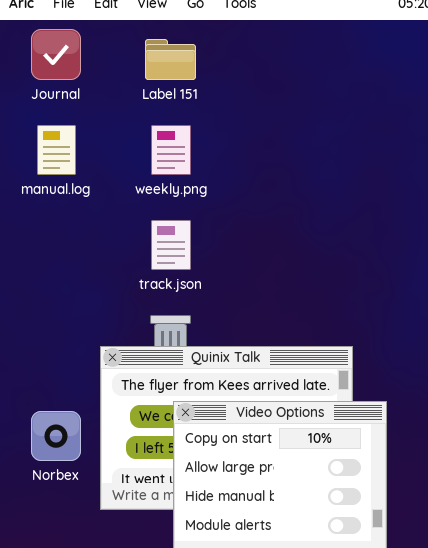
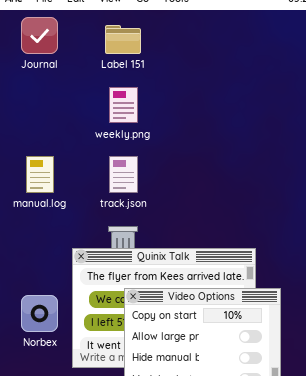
manual.log: [37,125,76,175] -> [26,156,54,193], moved

